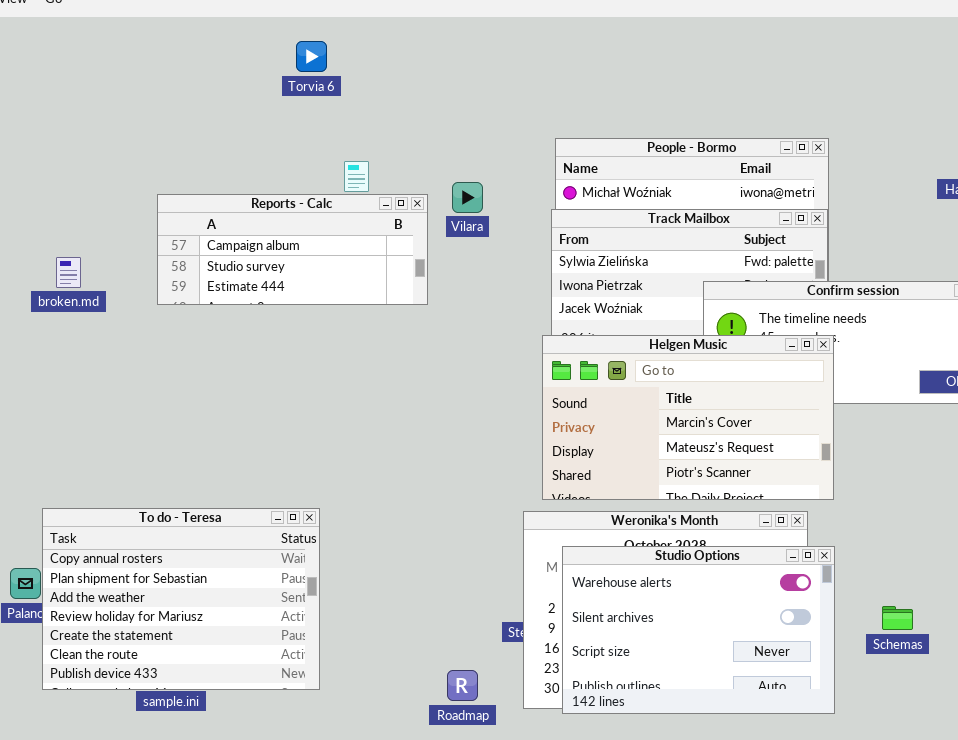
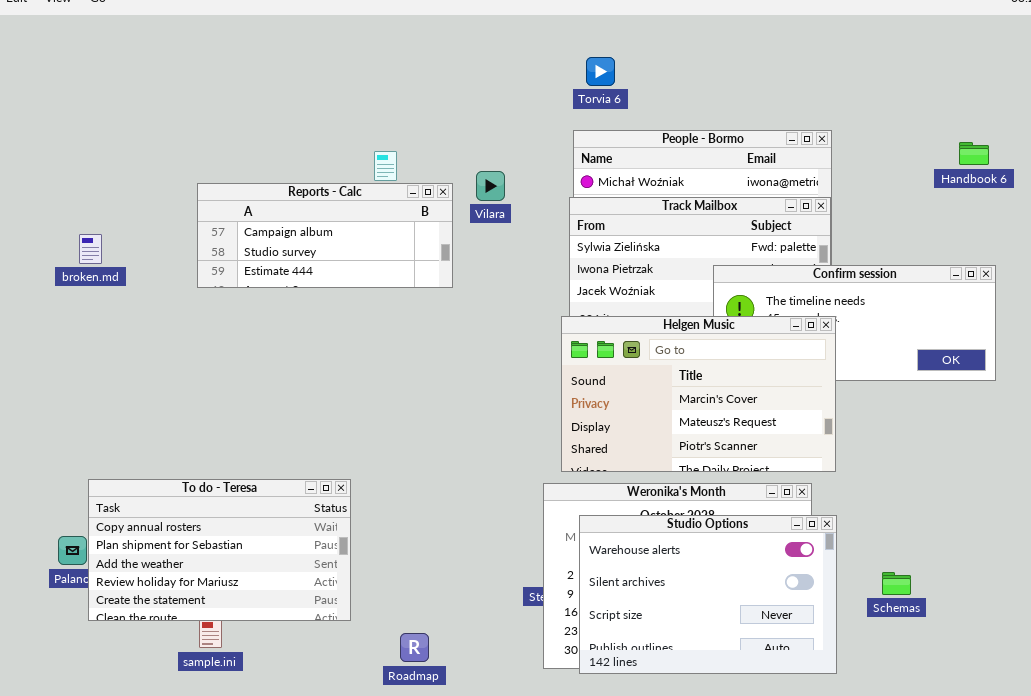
Torvia 6: [296,41,327,72] -> [586,57,615,86], moved
broken.md: [56,257,81,288] -> [79,234,102,264], moved
To do - Teresa: [42,508,320,690] -> [88,479,351,621], resized
Roadmap: [447,670,478,701] -> [400,633,429,662], moved

